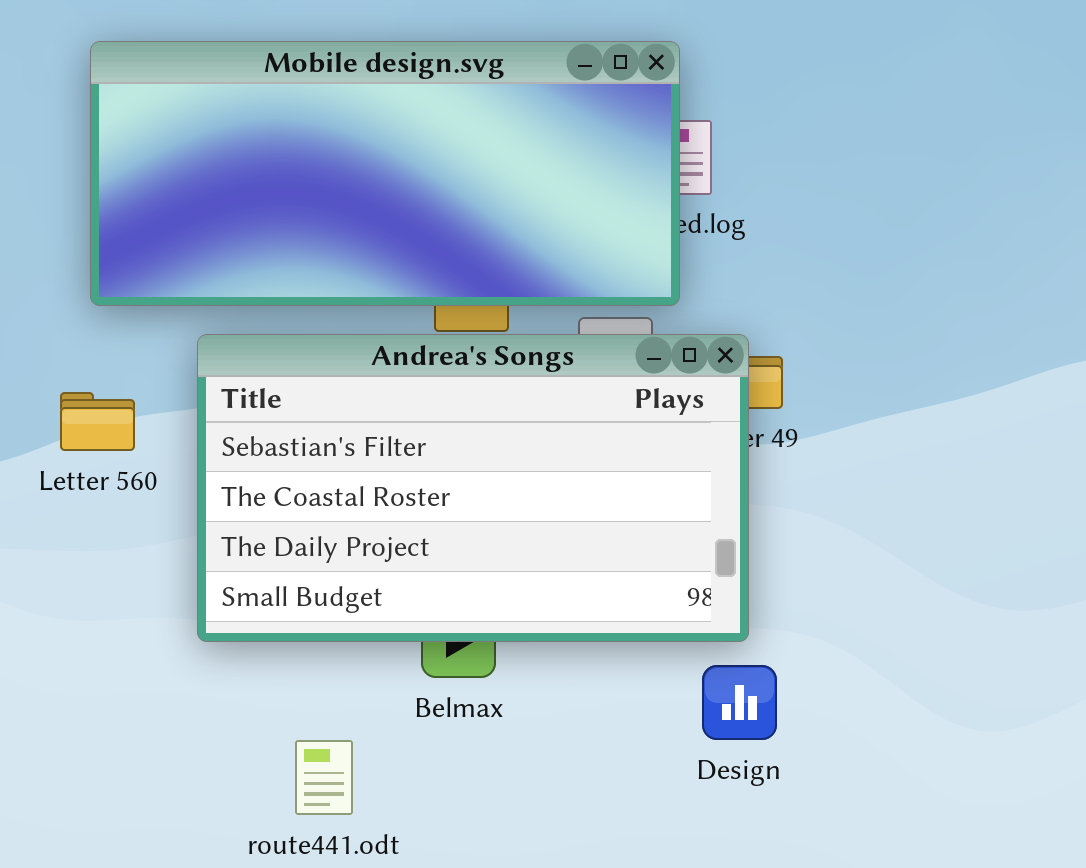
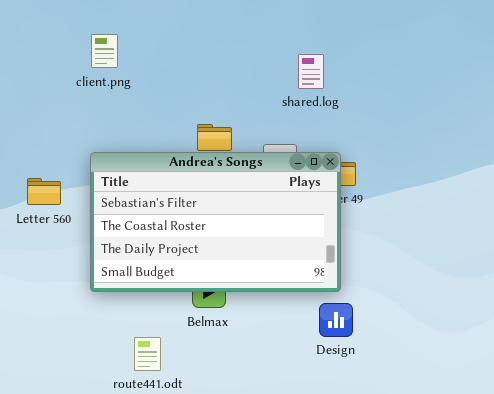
Mobile design.svg: [90,41,680,306] -> none, closed

